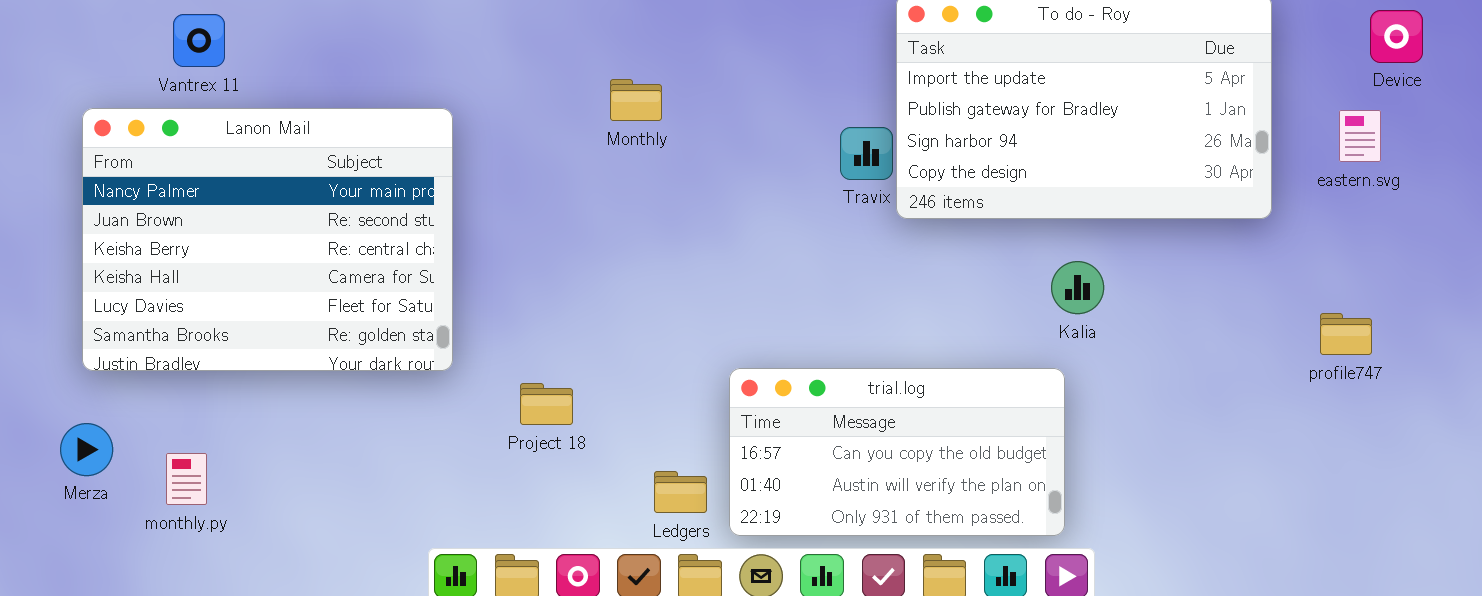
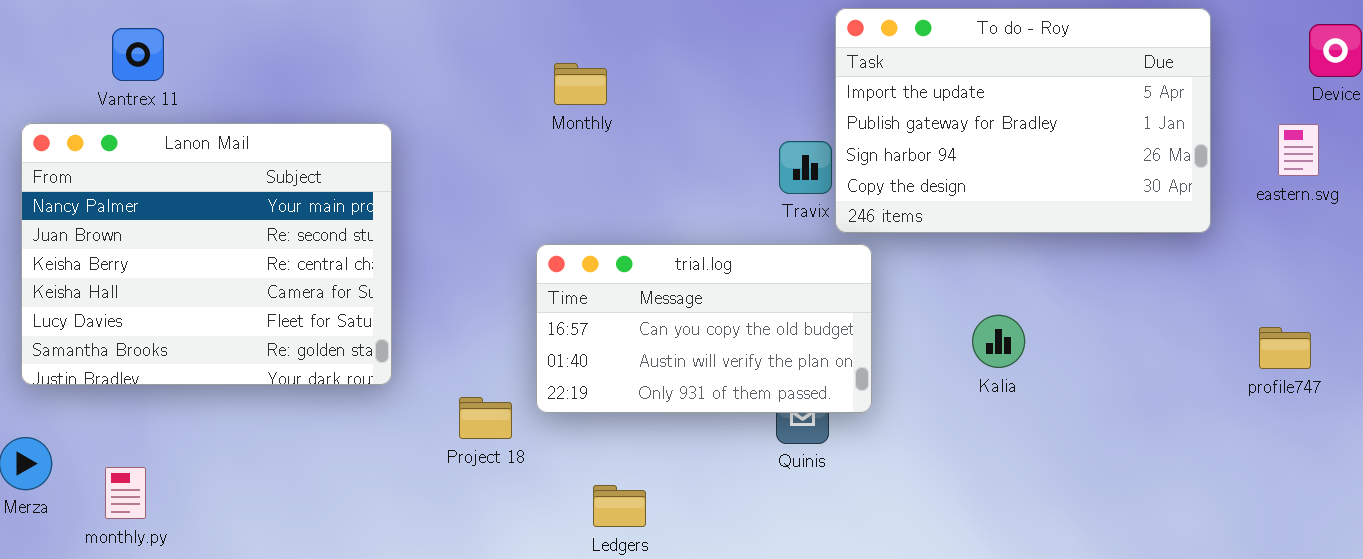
Monthly: [610,79,662,121] -> [554,63,607,105], moved
Kalia: [1051,261,1104,314] -> [972,315,1025,368], moved
trial.log: [729,368,1065,536] -> [536,244,872,413], moved

